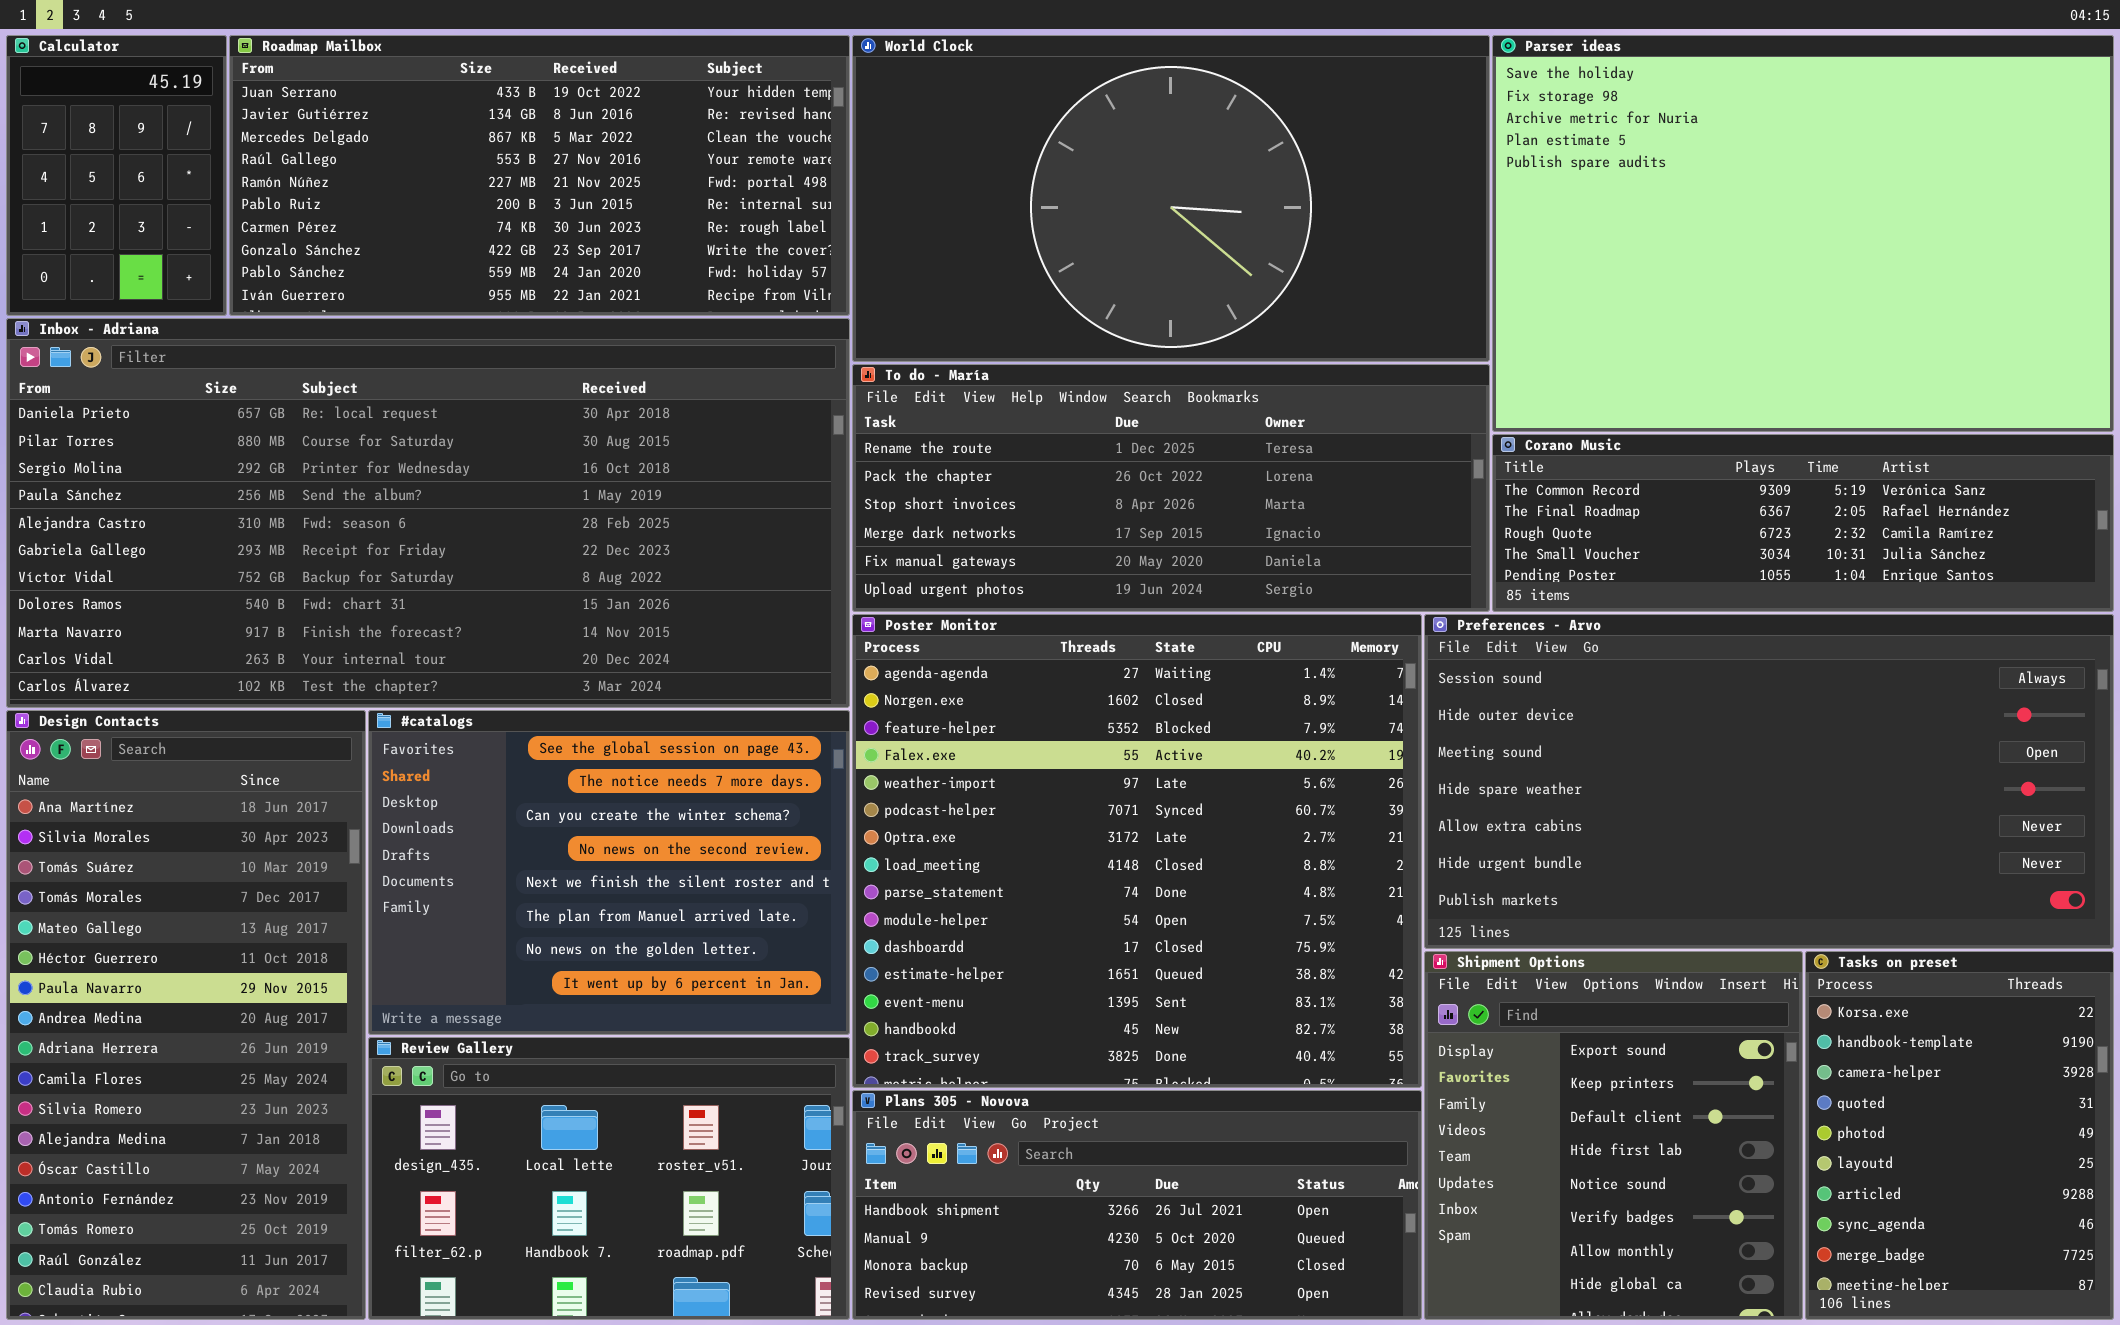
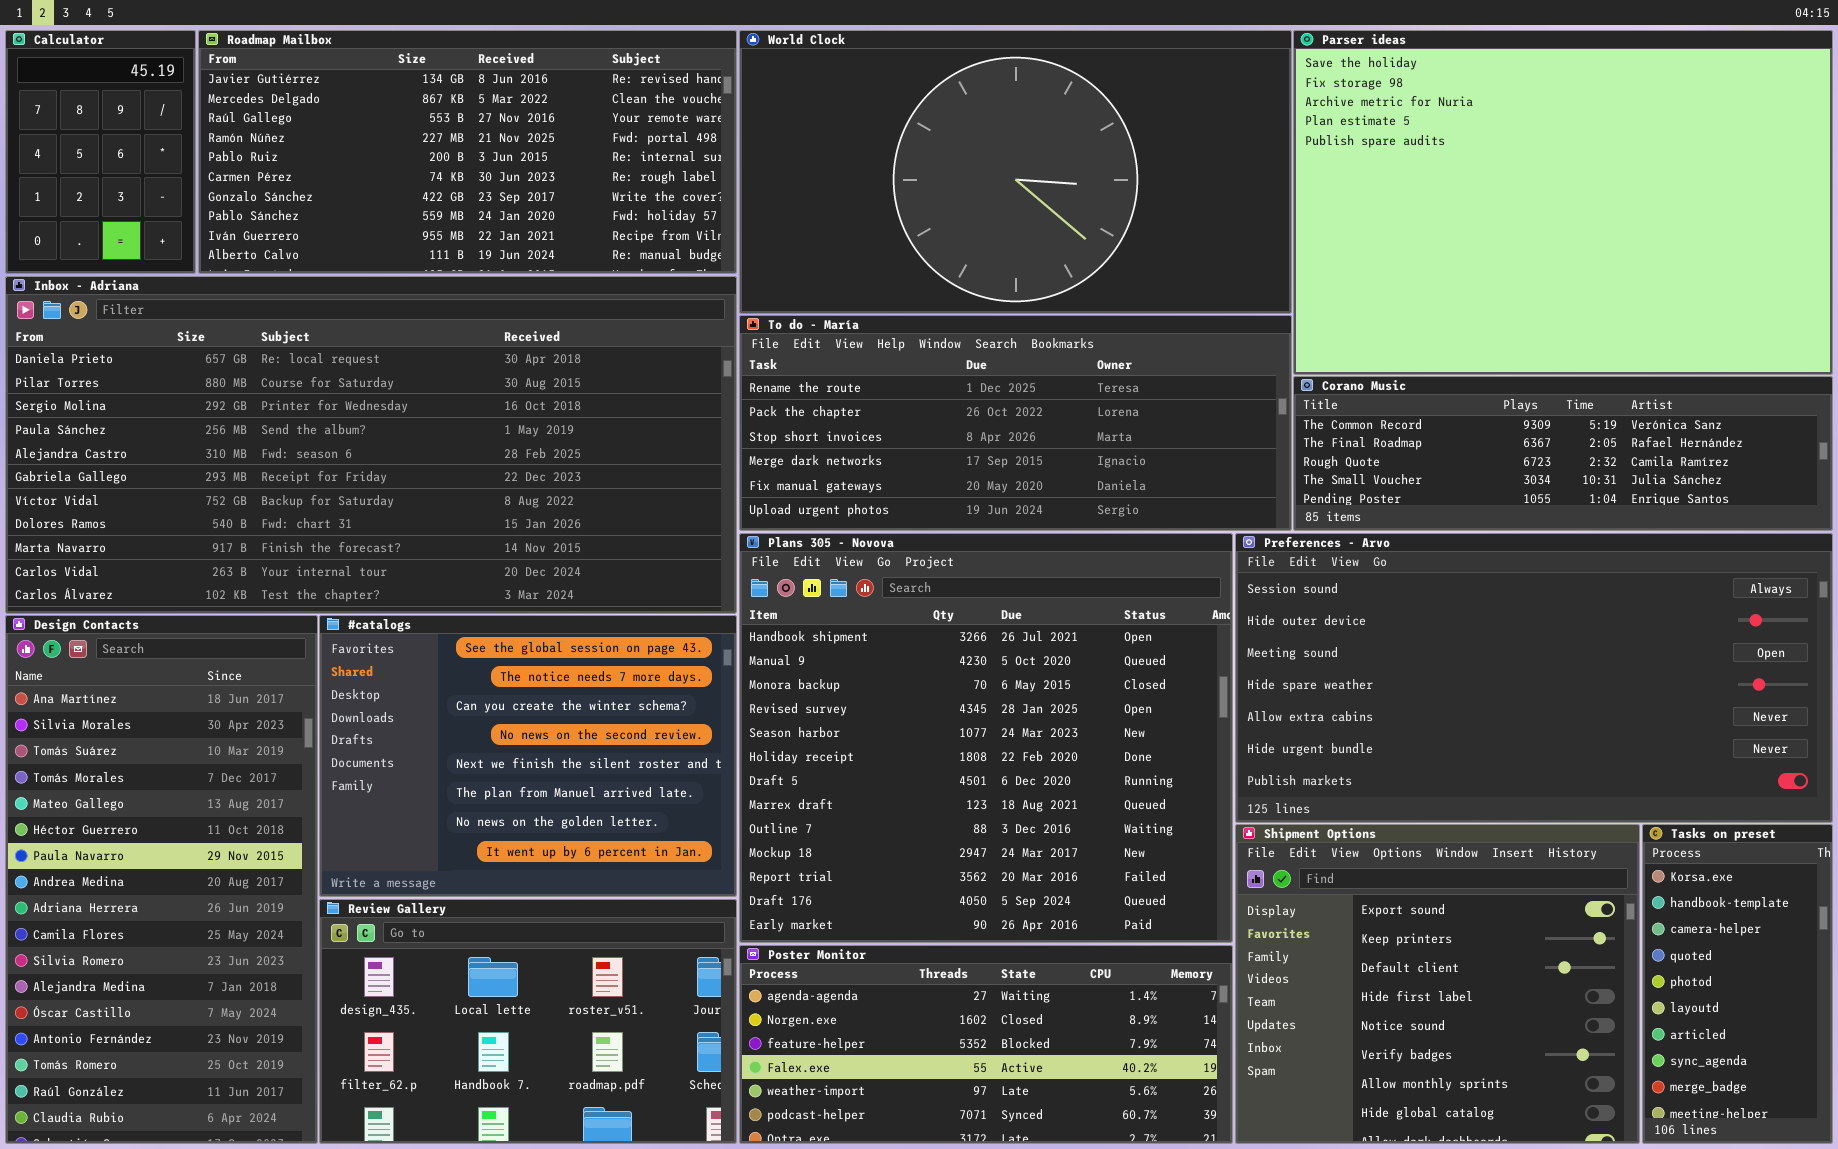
Roadmap Mailbox: [229,35,850,316] -> [198,30,737,274], scrolled down 1 row
Poster Monitor: [852,614,1422,1088] -> [739,945,1233,1144], moved, resized
Shipment Options: [1424,951,1803,1320] -> [1235,824,1640,1144], resized
Tasks on preset: [1805,951,2114,1320] -> [1642,824,1833,1144], resized
Plans 305 - Novova: [852,1090,1422,1320] -> [739,533,1233,943], moved, resized

